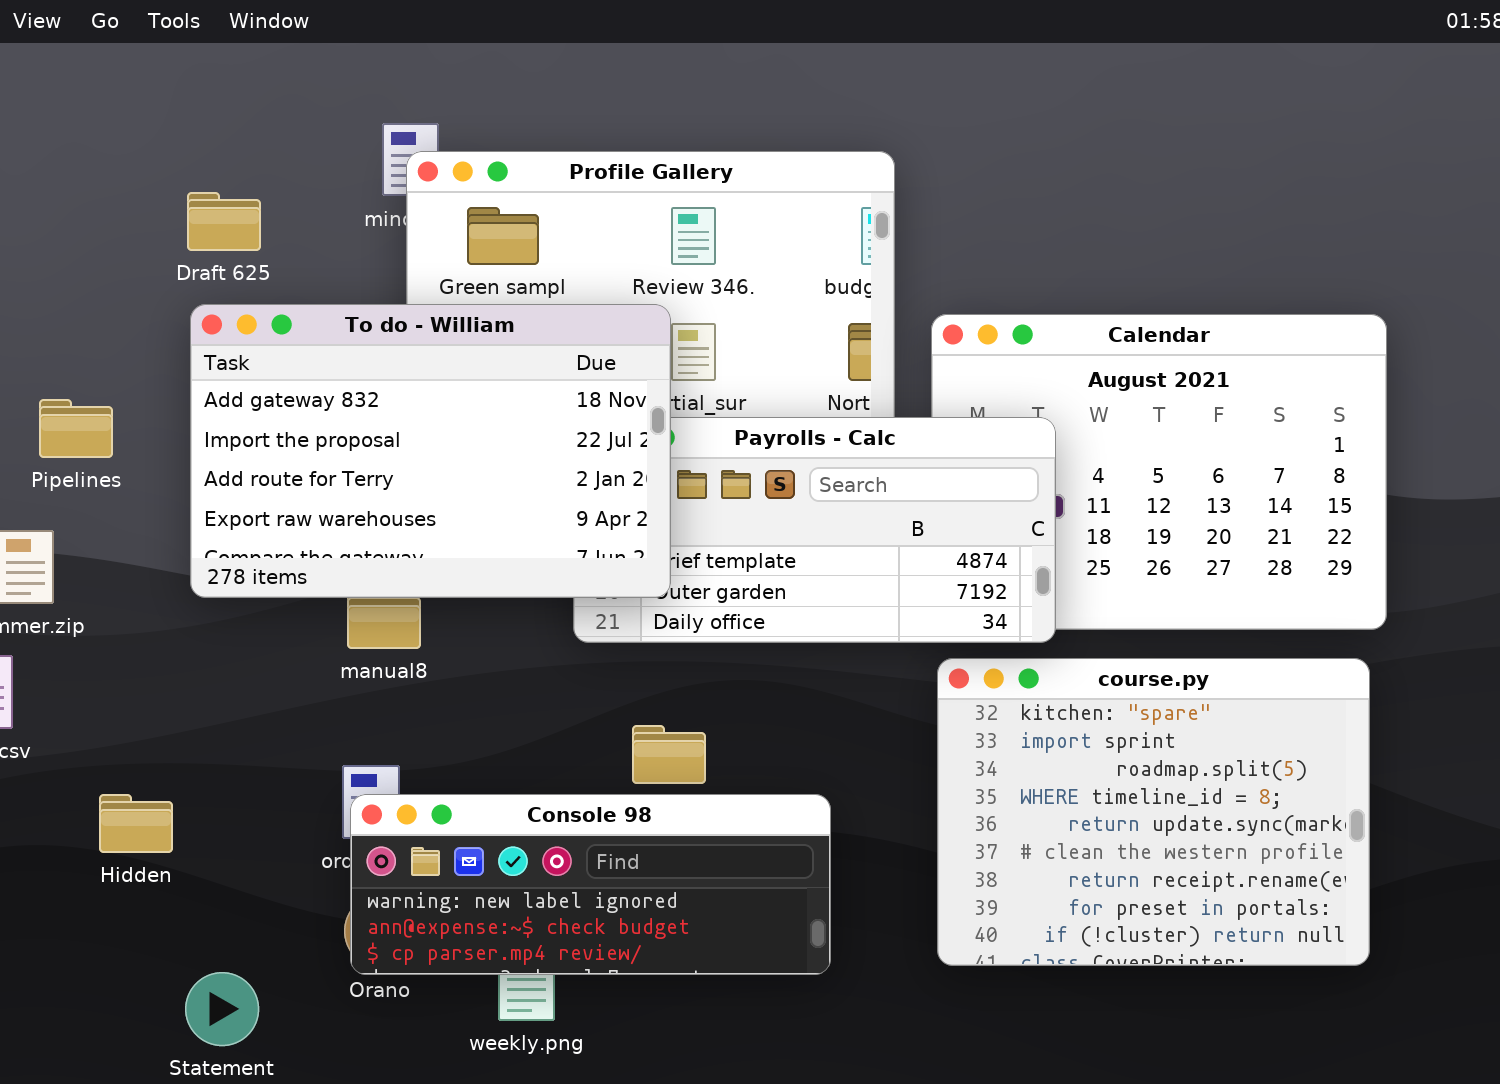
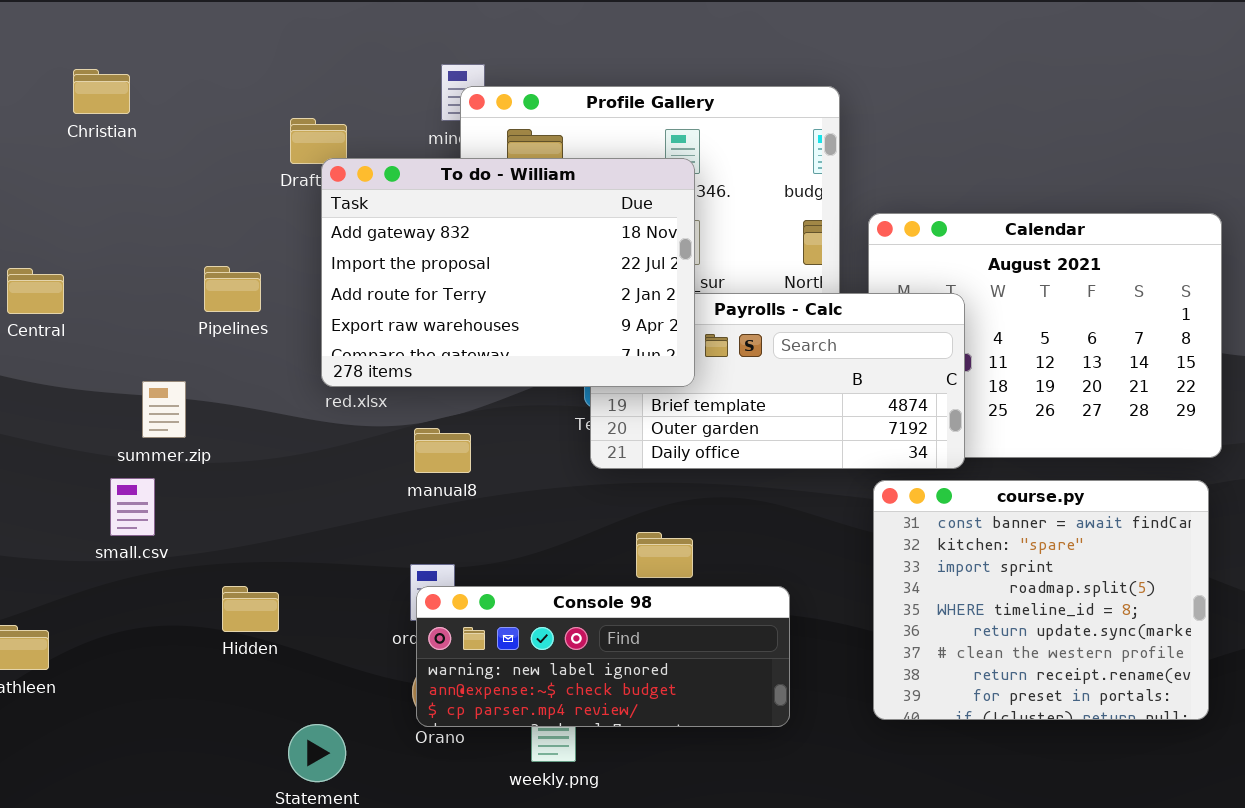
To do - William: [190,304,671,598] -> [321,158,695,387], moved
Pipelines: [39,399,113,458] -> [204,266,261,312], moved
course.py: [937,658,1370,966] -> [873,480,1209,720], scrolled up 1 row

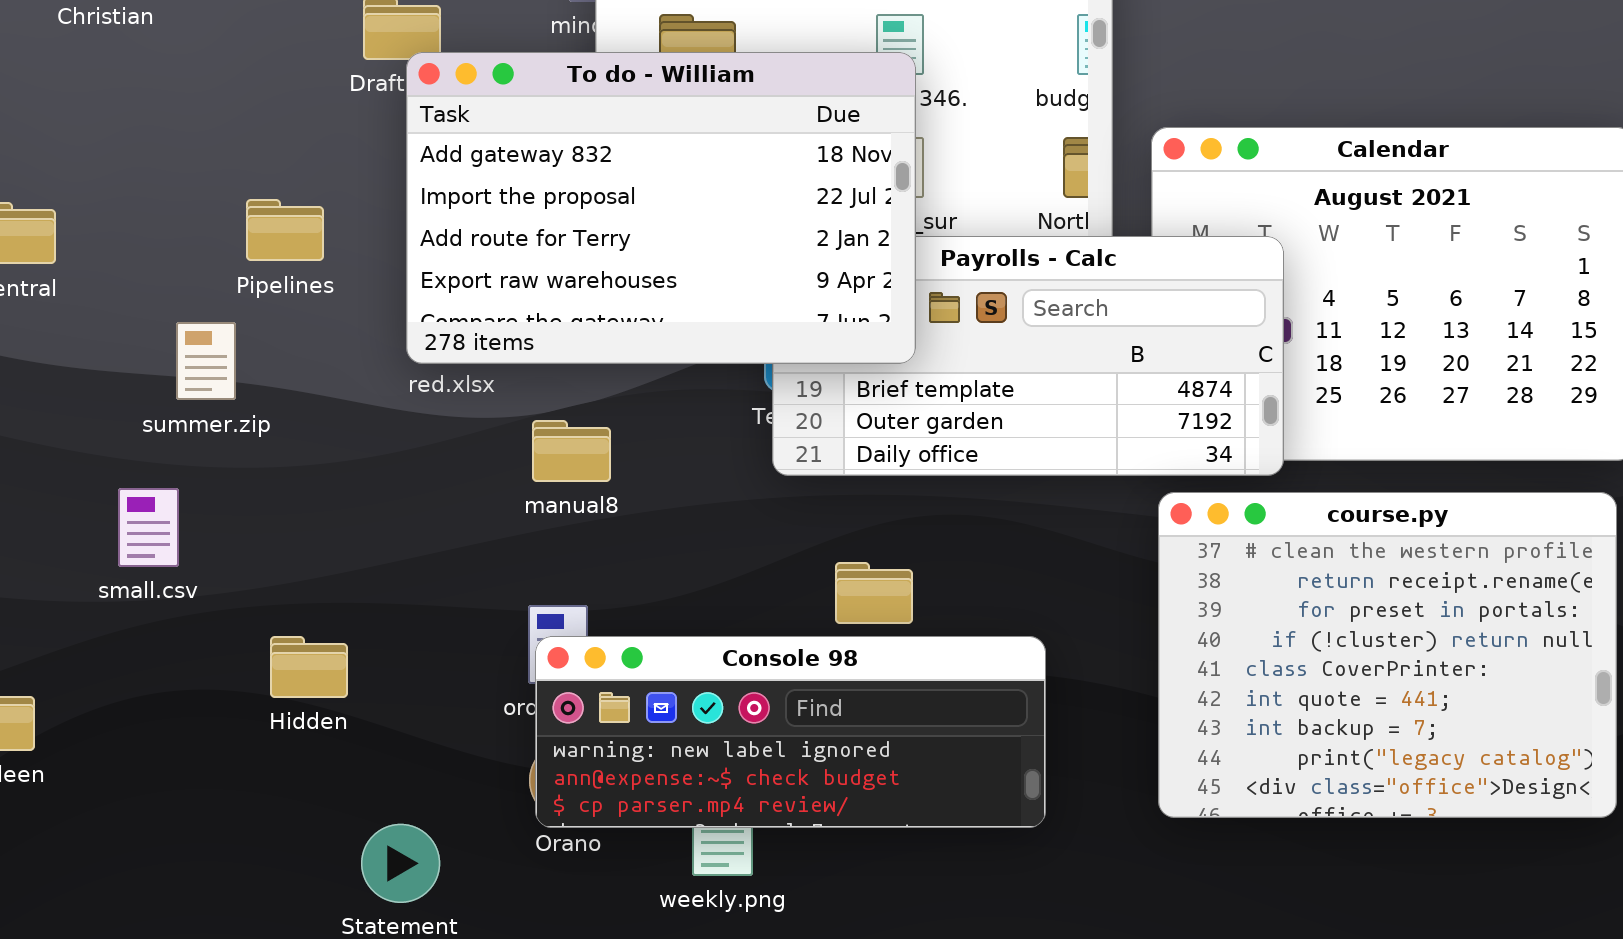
summer.zip: [142,381,186,438] -> [176,322,236,400], moved
course.py: [873,480,1209,720] -> [1158,492,1617,818], scrolled down 6 rows

